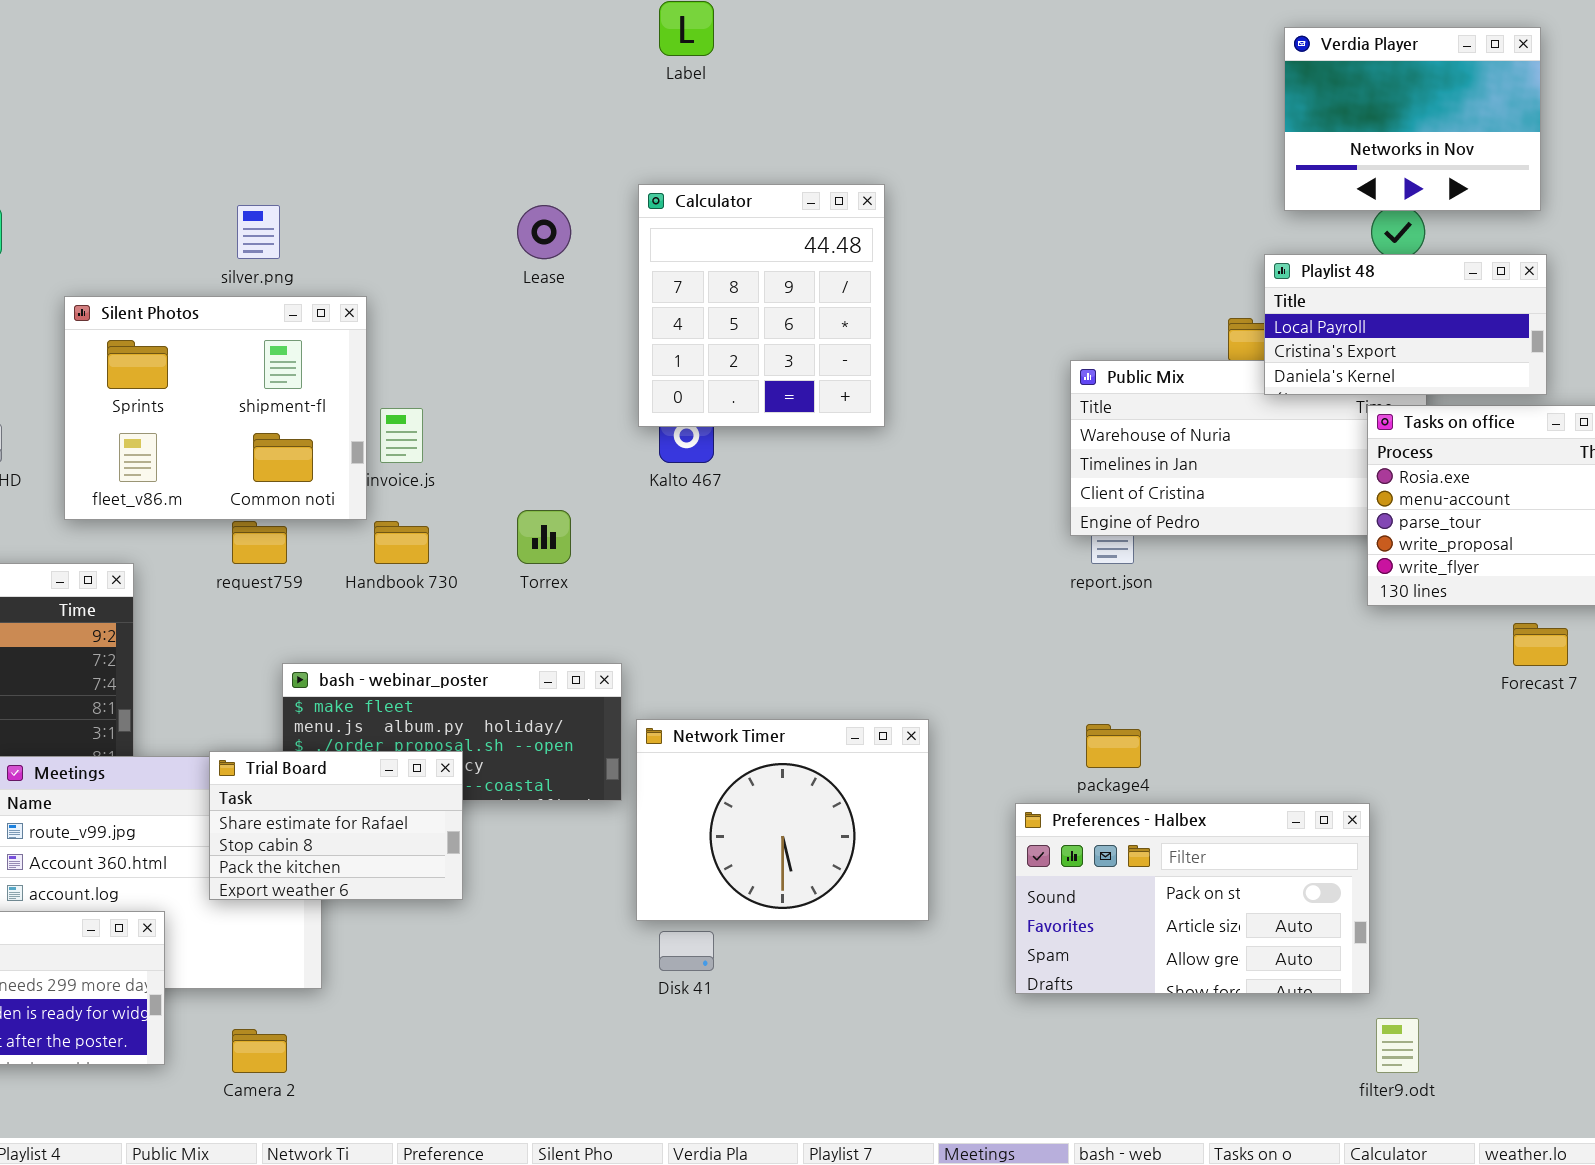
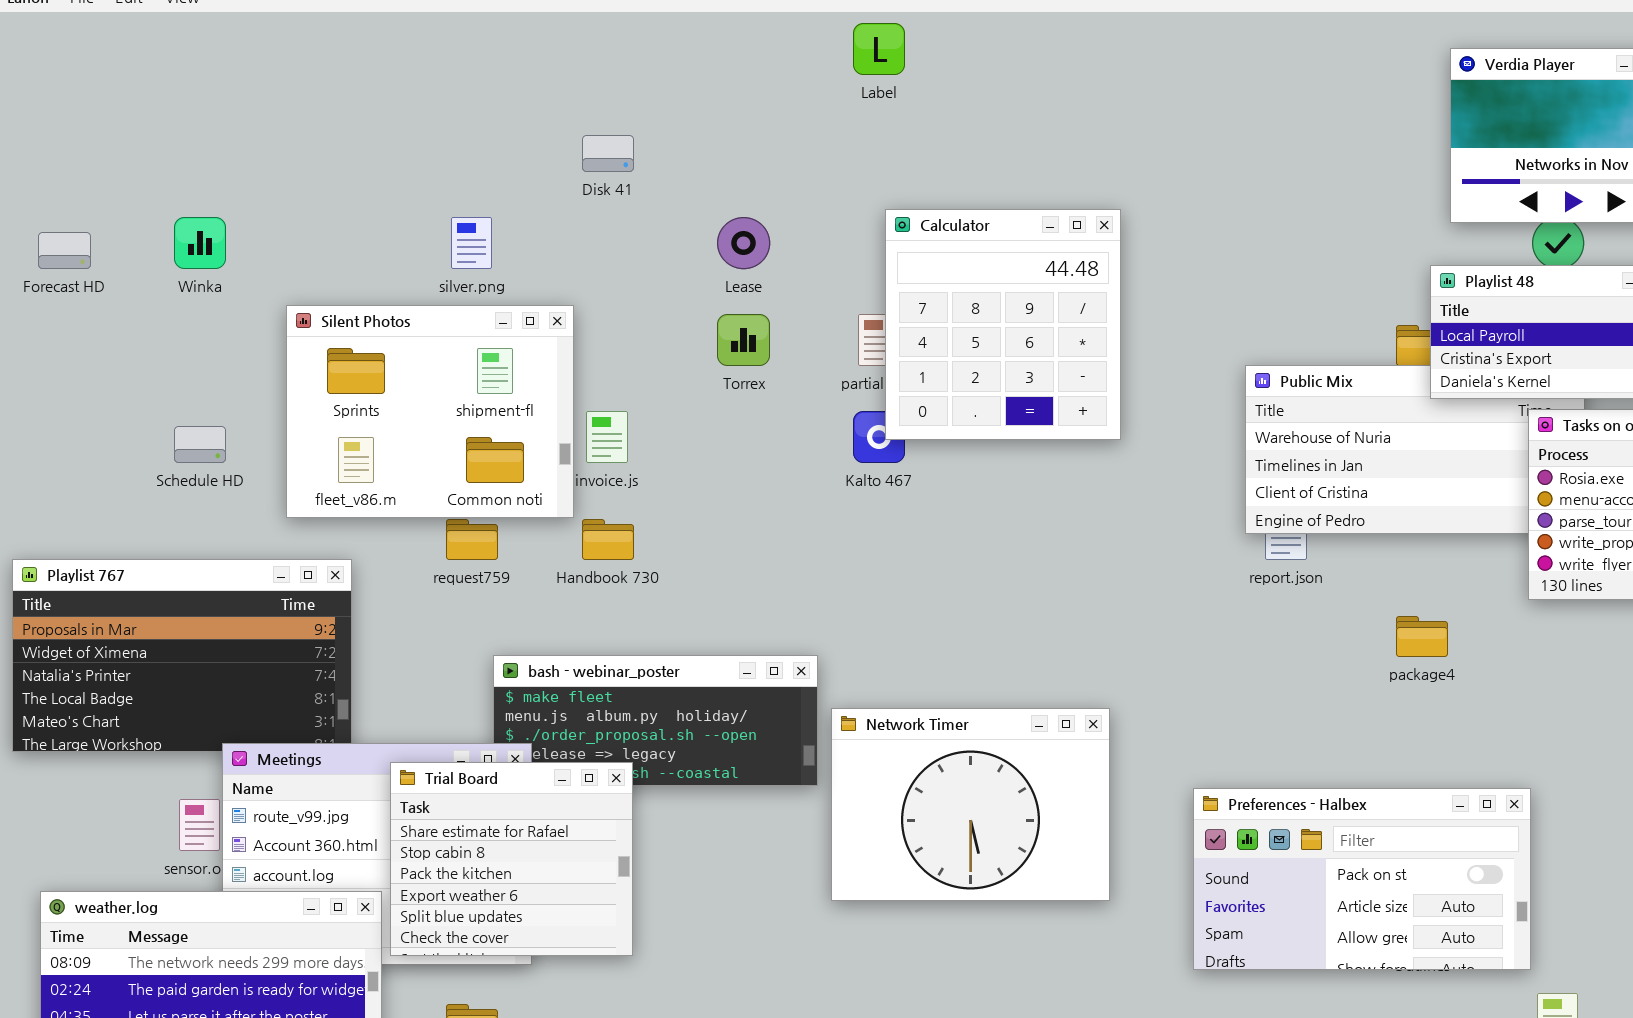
Calculator: [638,184,885,427] -> [885,209,1121,440], moved
Torrex: [517,510,571,564] -> [717,314,770,366], moved
package4: [1086,724,1141,768] -> [1396,616,1448,657], moved
Trial Board: [209,751,463,900] -> [390,762,633,956], moved, resized
Disk 41: [659,931,714,971] -> [582,135,634,172], moved

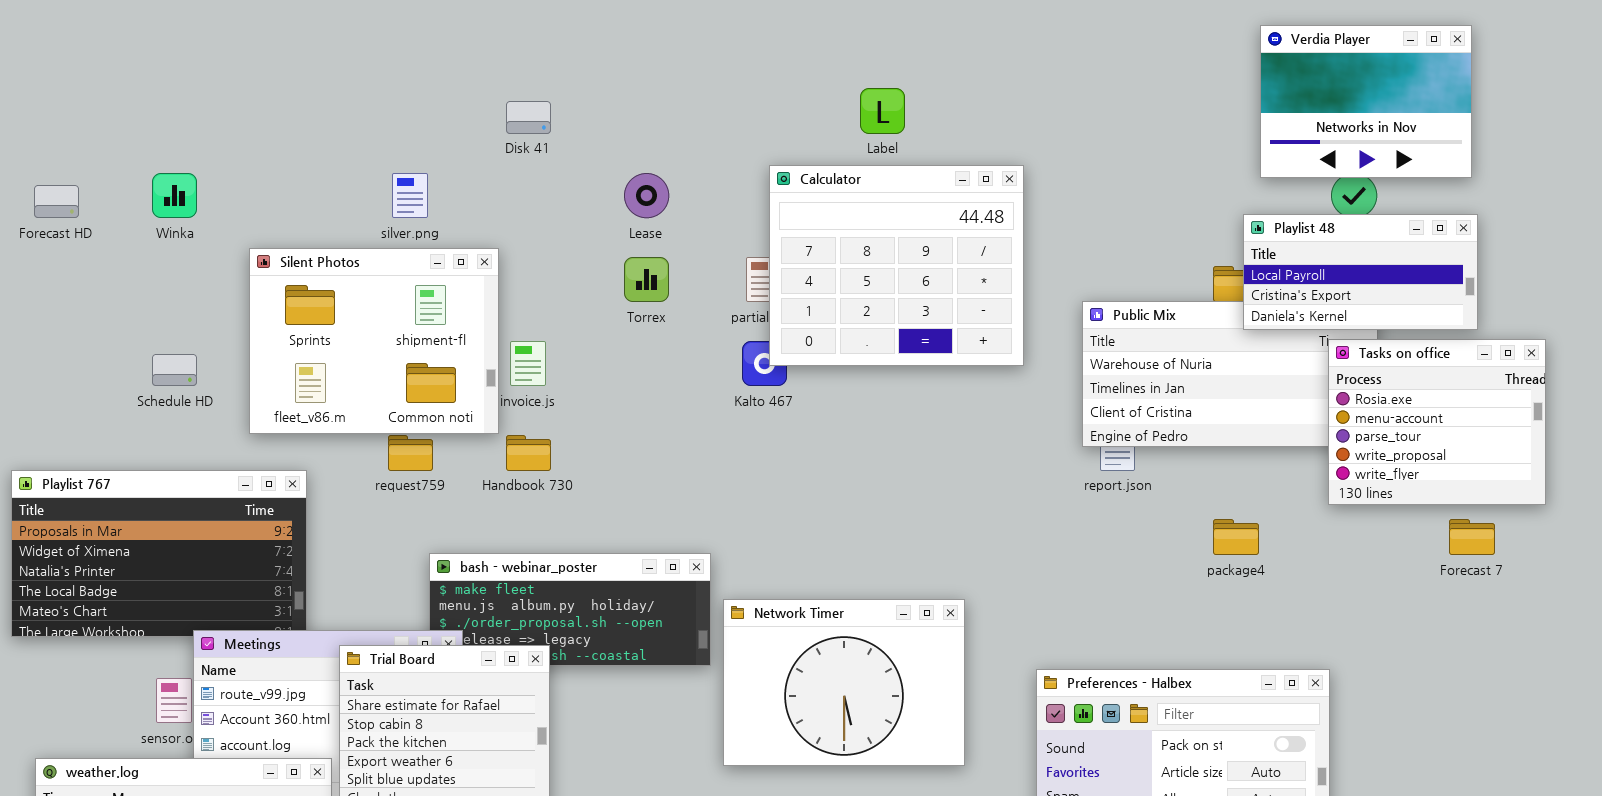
Label: [853,23,905,75] -> [860,88,905,134], moved
Calculator: [885,209,1121,440] -> [769,165,1024,366], resized

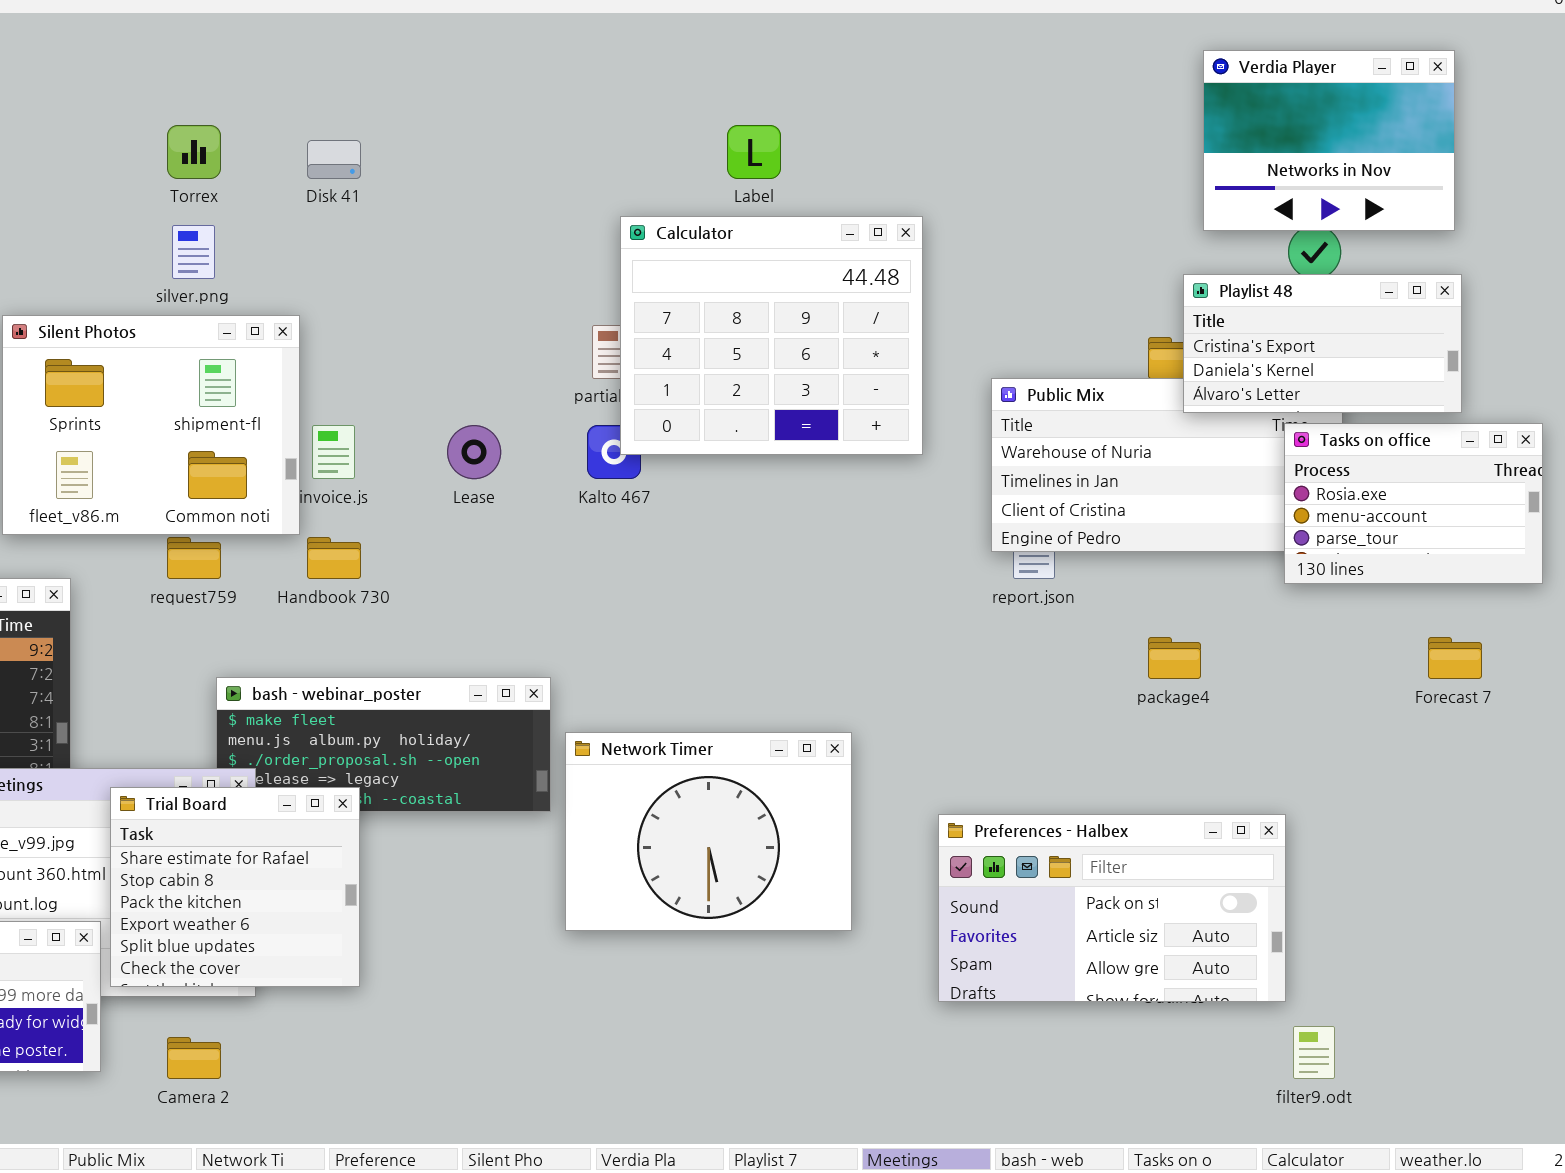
Lease: [624,173,669,218] -> [447,425,501,479], moved
Playlist 48: [1243,214,1478,330] -> [1183,274,1462,413], scrolled down 1 row
Torrex: [624,257,669,302] -> [167,125,221,179], moved
Tasks on office: [1328,339,1546,505] -> [1284,423,1543,584], resized

